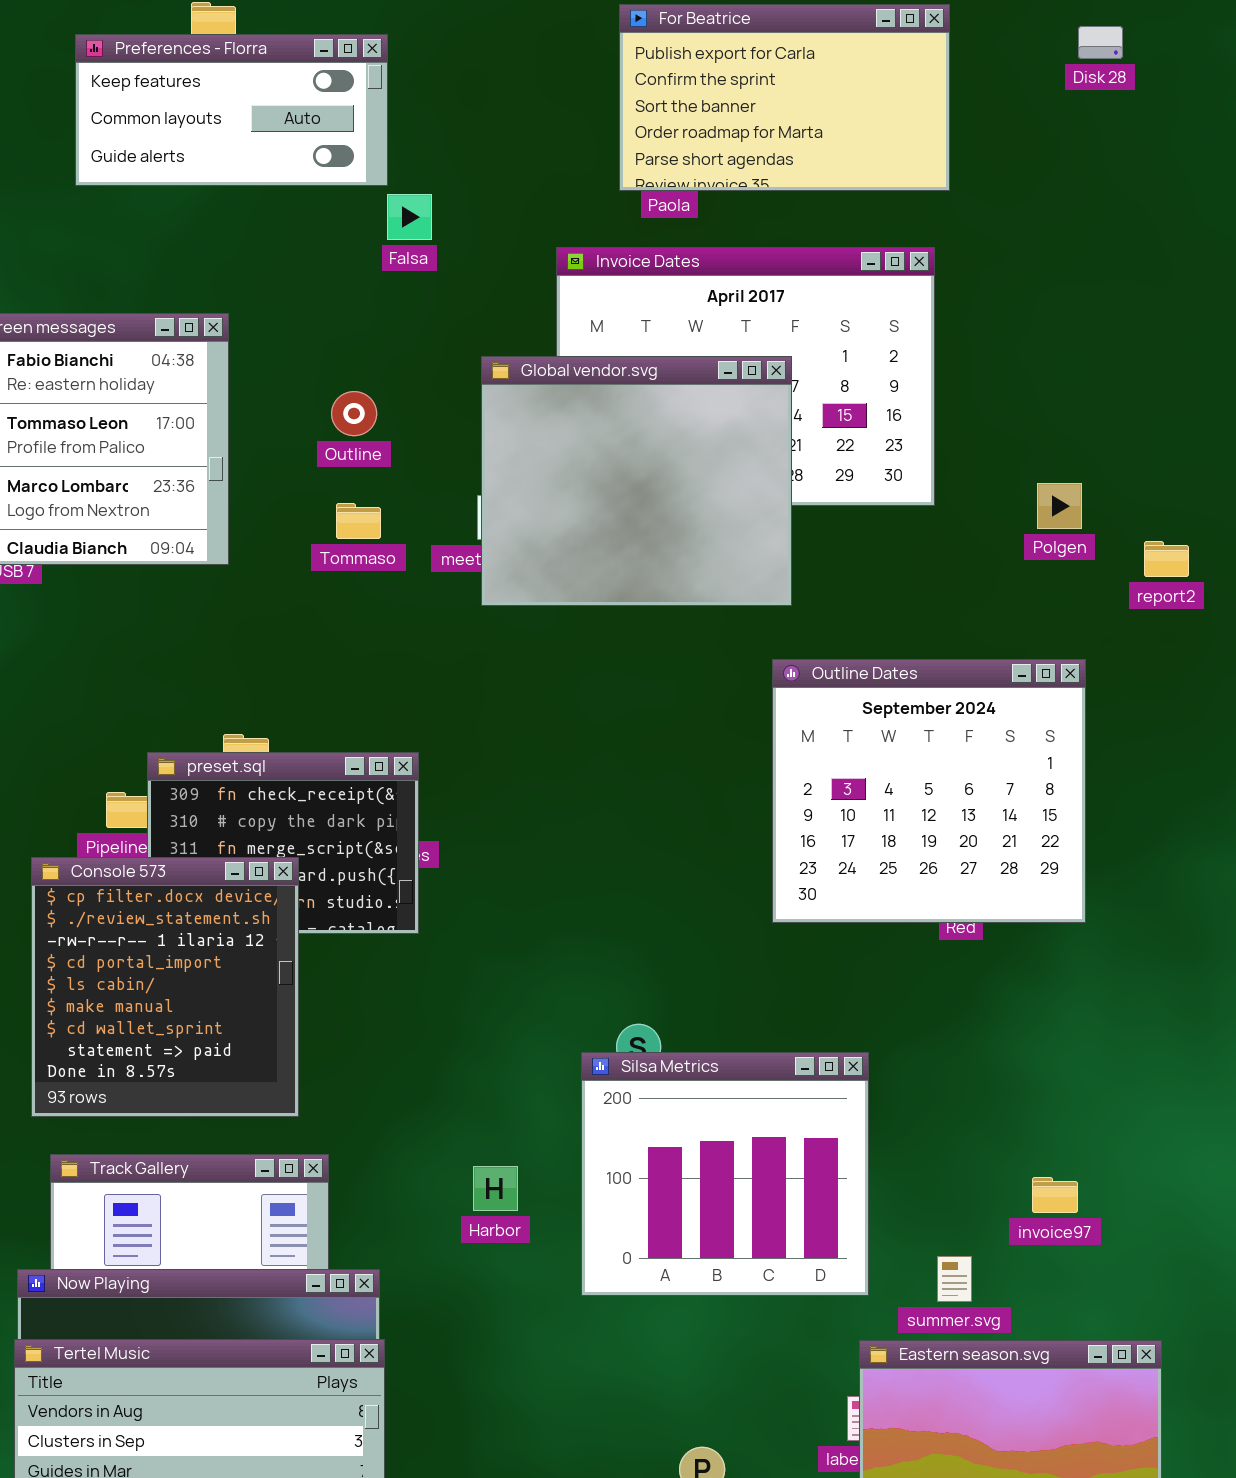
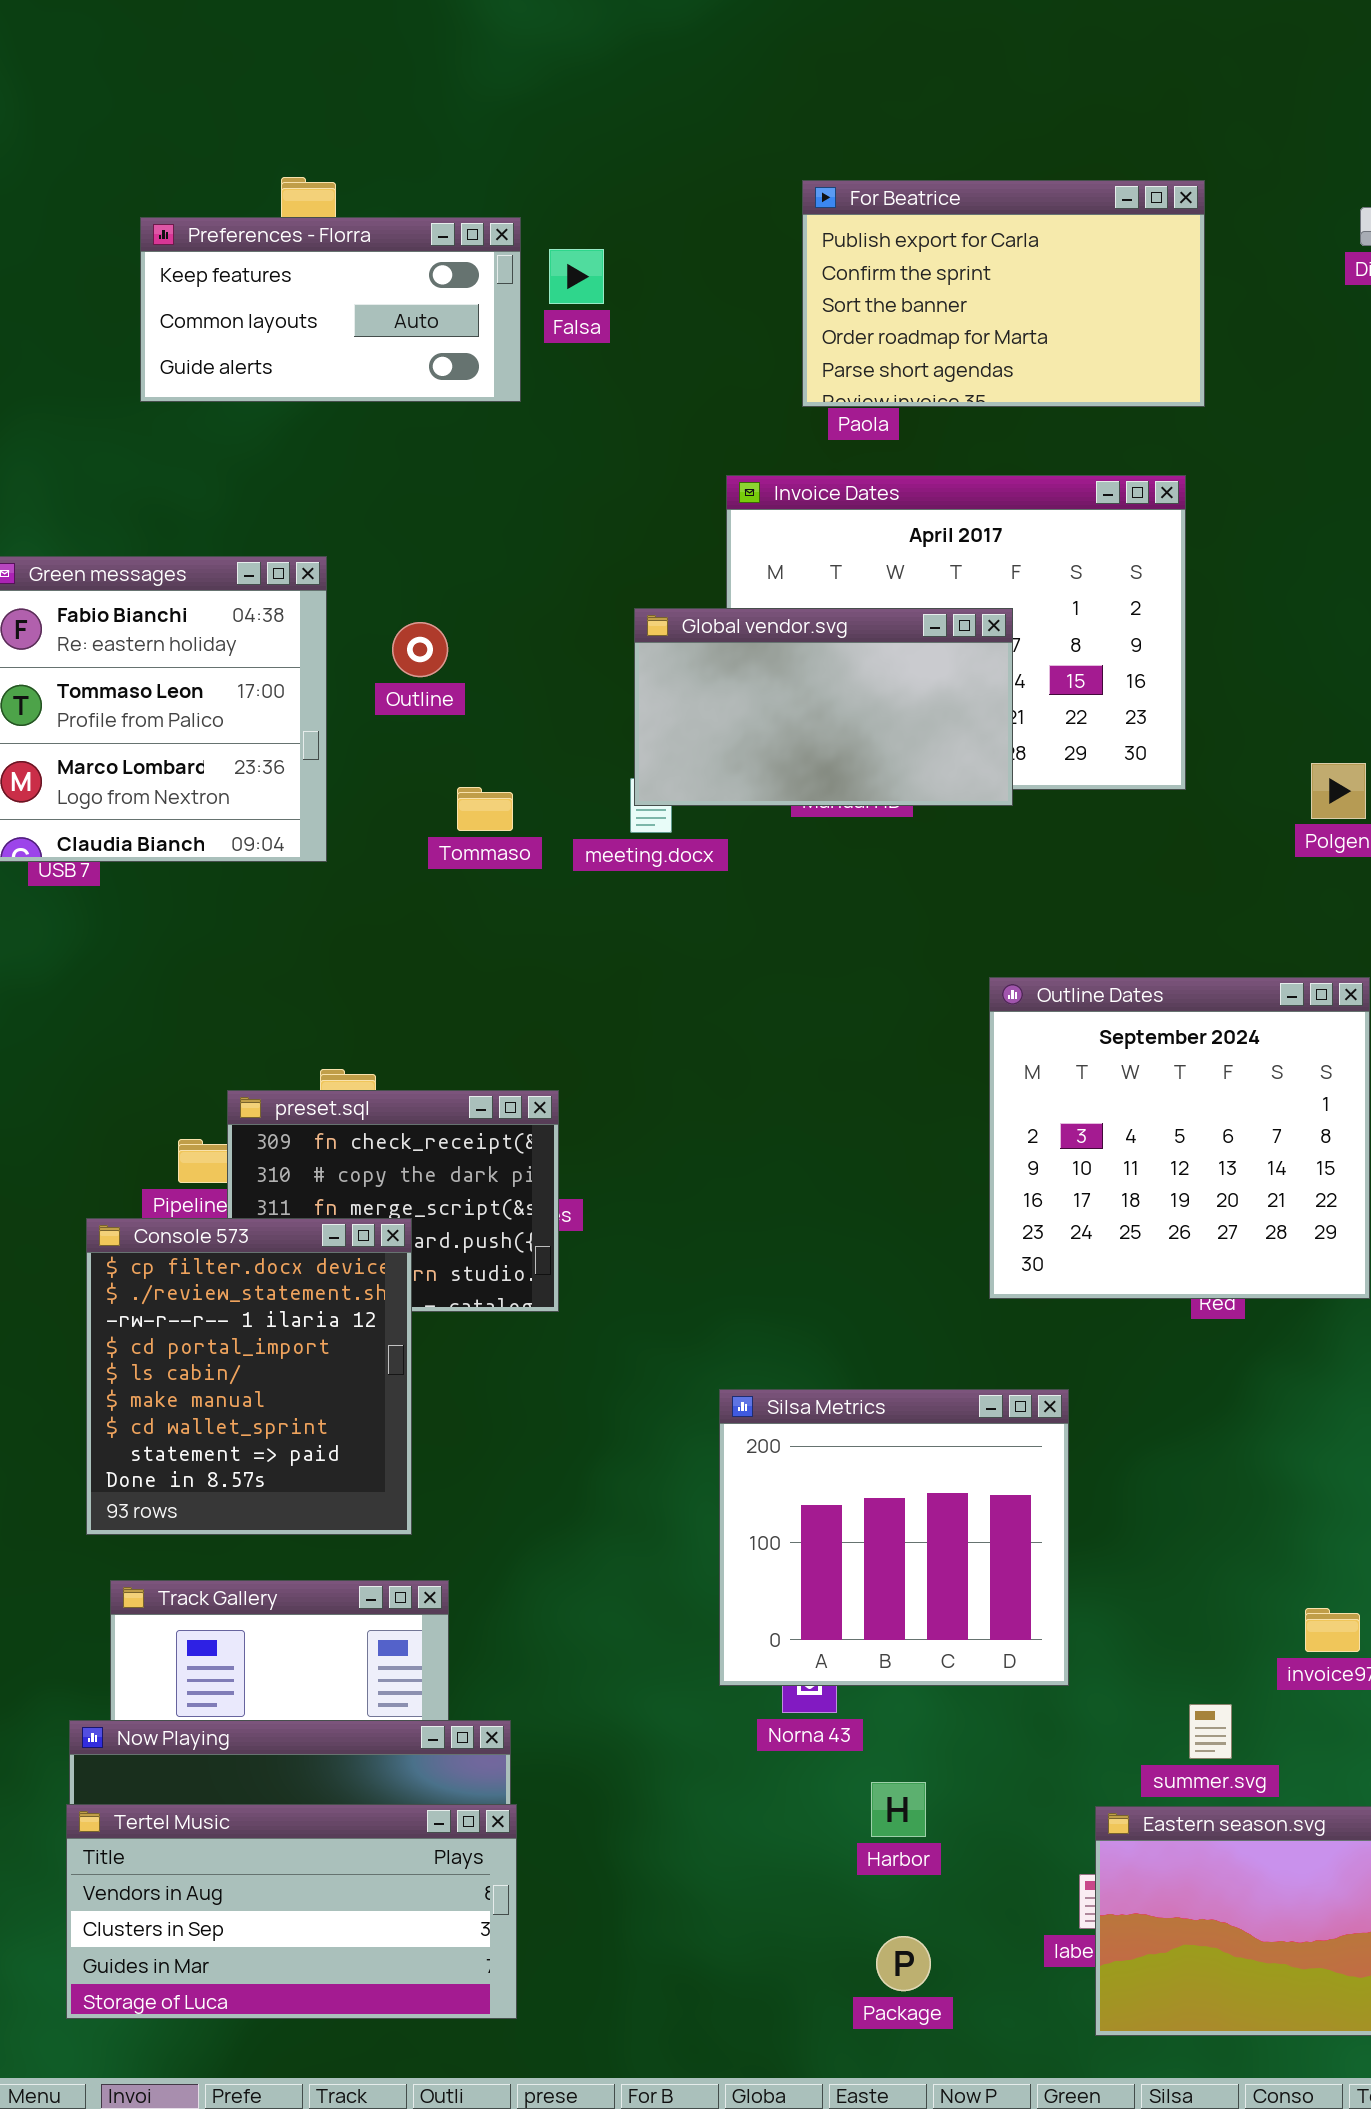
Falsa: [387,194,432,240] -> [549,249,604,304], moved
Global vendor.svg: [481,356,792,606] -> [634,608,1013,806], resized
Outline: [331,391,377,436] -> [392,622,448,677], moved
Silsa Metrics: [581,1052,869,1296] -> [719,1389,1069,1686], moved
Harbor: [473,1166,518,1211] -> [871,1782,926,1837], moved

